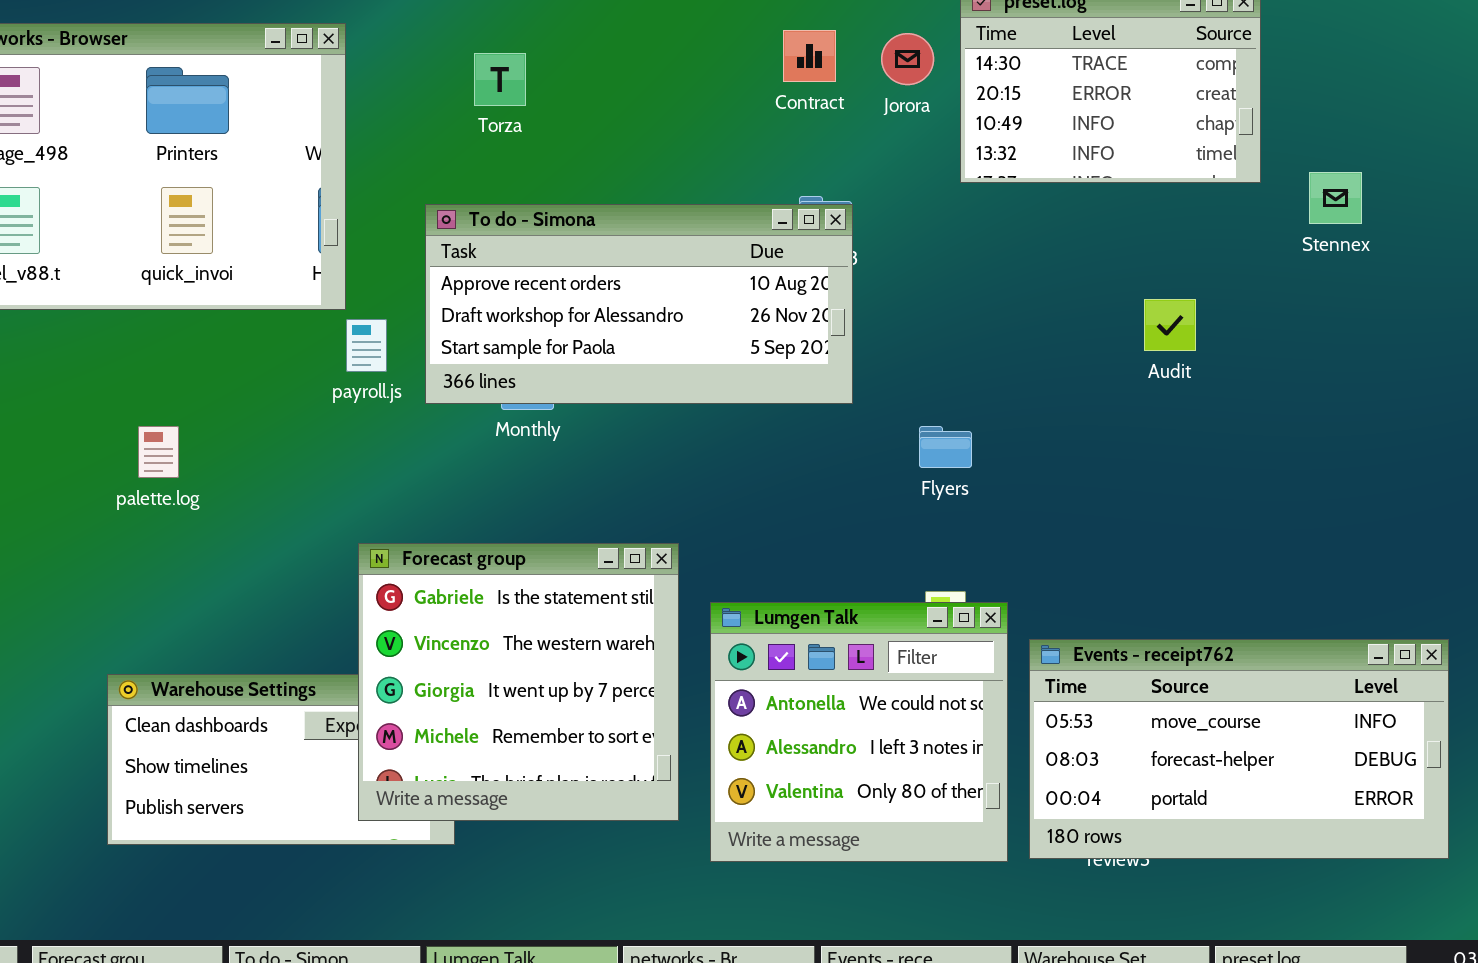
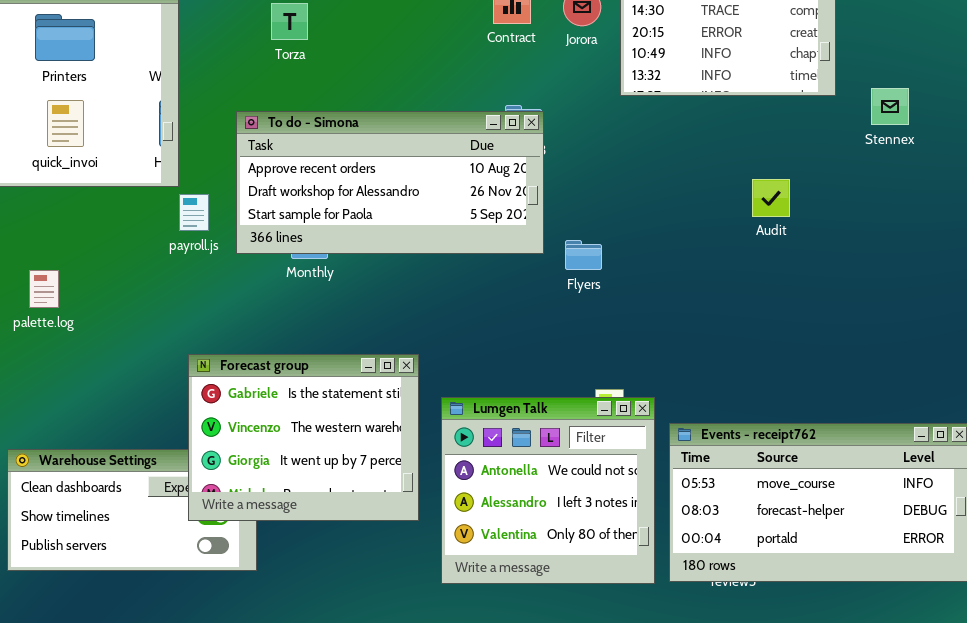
Flyers: [919,426,972,468] -> [565,240,602,270], moved
Forecast group: [358,543,679,821] -> [188,354,419,521], resized

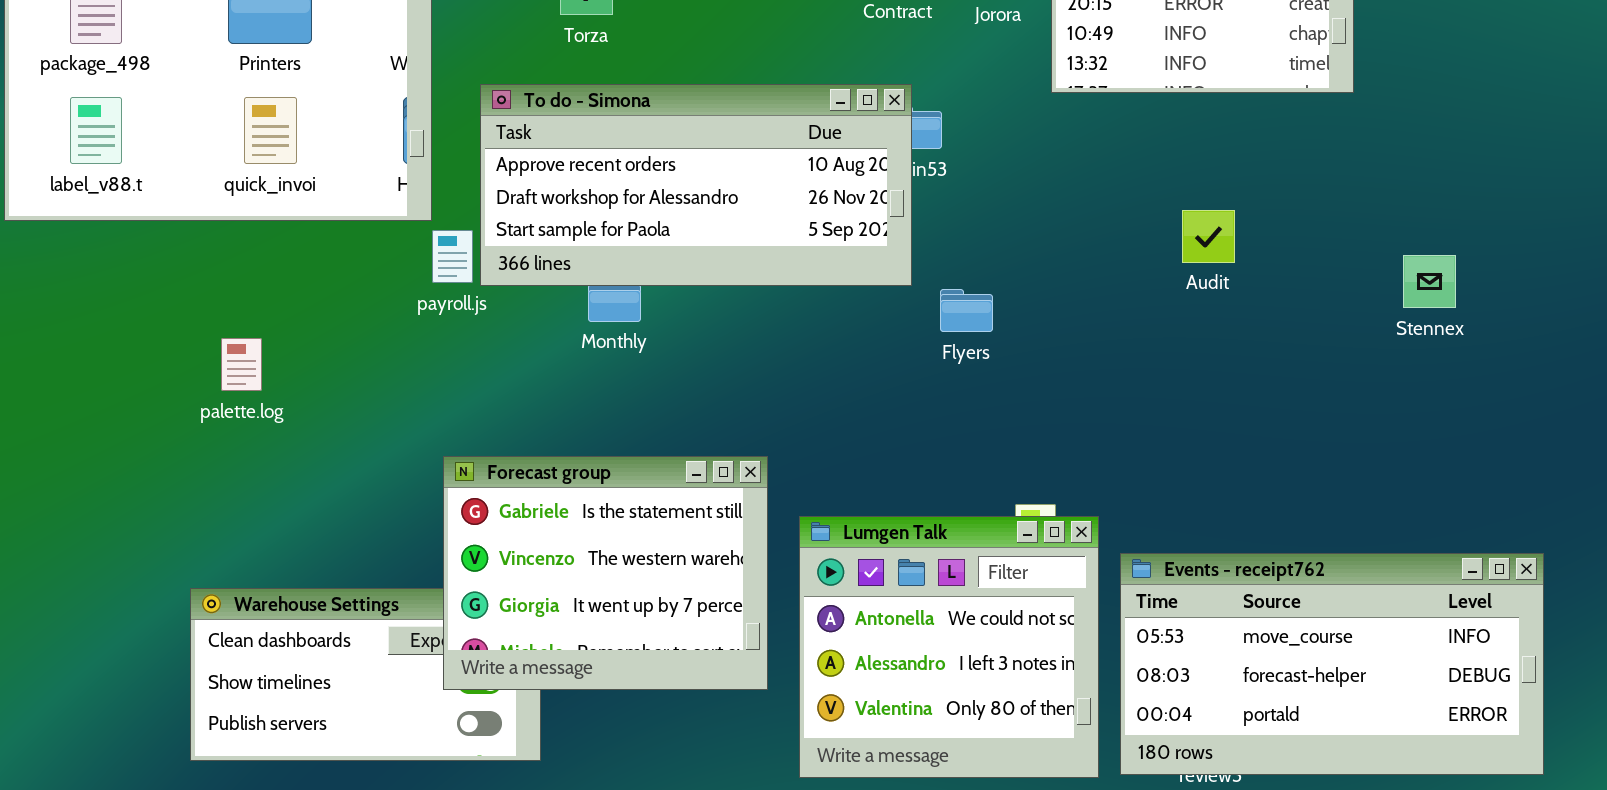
Stennex: [871,88,909,125] -> [1403,255,1456,308], moved
To do - Simona: [236,111,544,254] -> [480,84,912,286], moved
Audit: [752,179,790,217] -> [1182,210,1235,263], moved
Flyers: [565,240,602,270] -> [940,289,993,332], moved

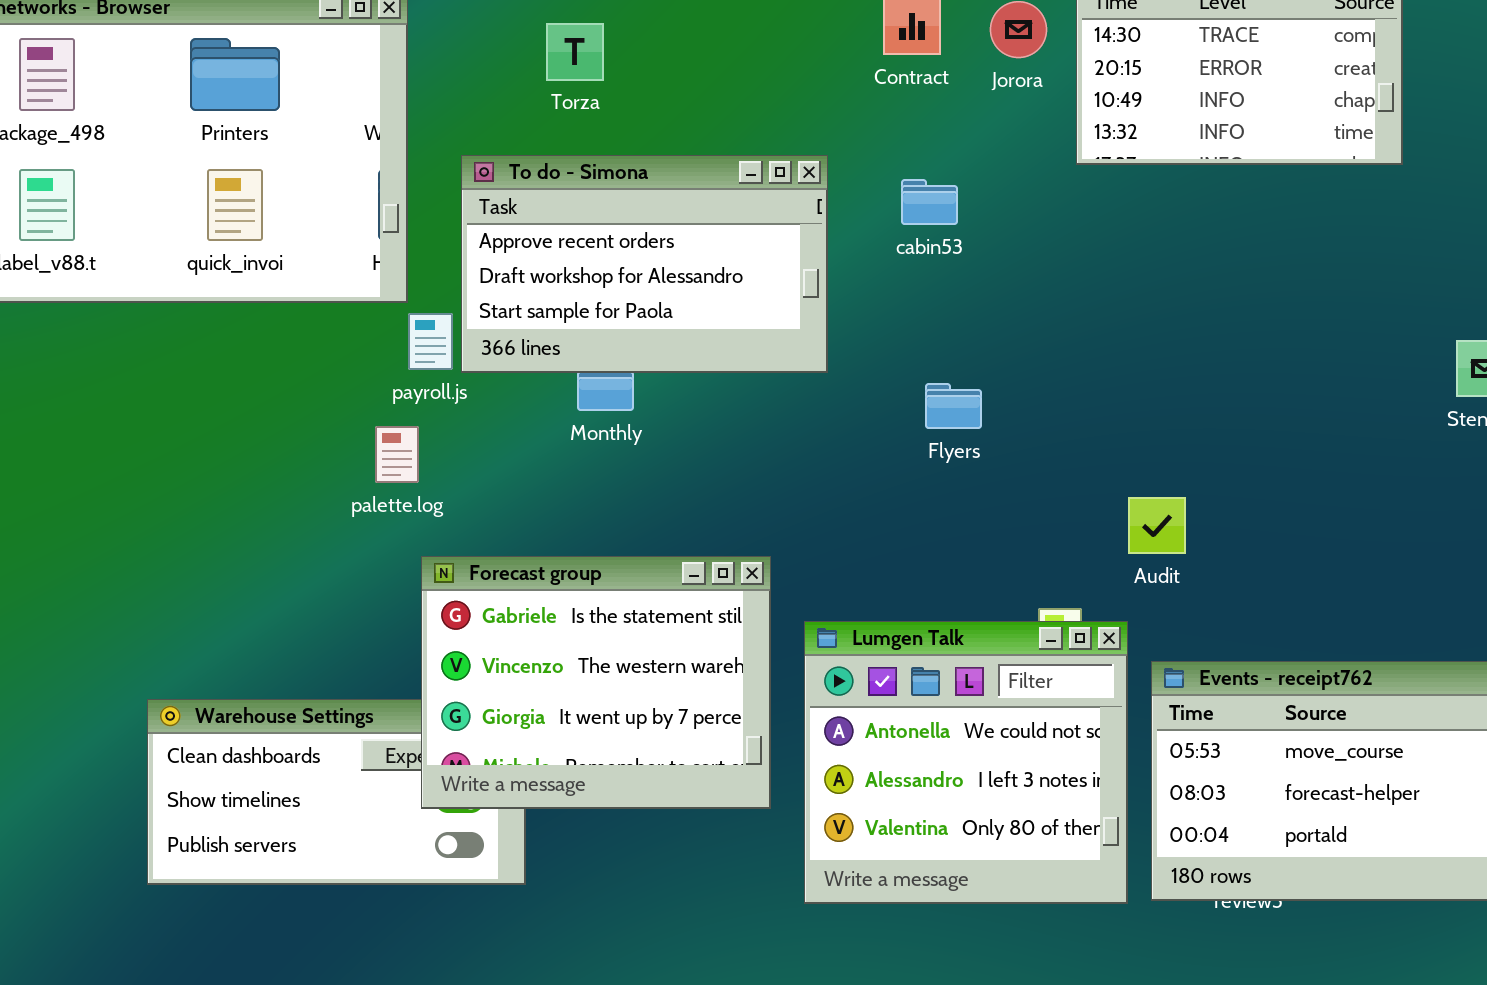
To do - Simona: [480,84,912,286] -> [461,155,828,373], resized
Audit: [1182,210,1235,263] -> [1128,497,1186,554], moved
Flyers: [940,289,993,332] -> [925,383,982,429], moved
palette.log: [221,338,262,391] -> [375,426,419,483], moved

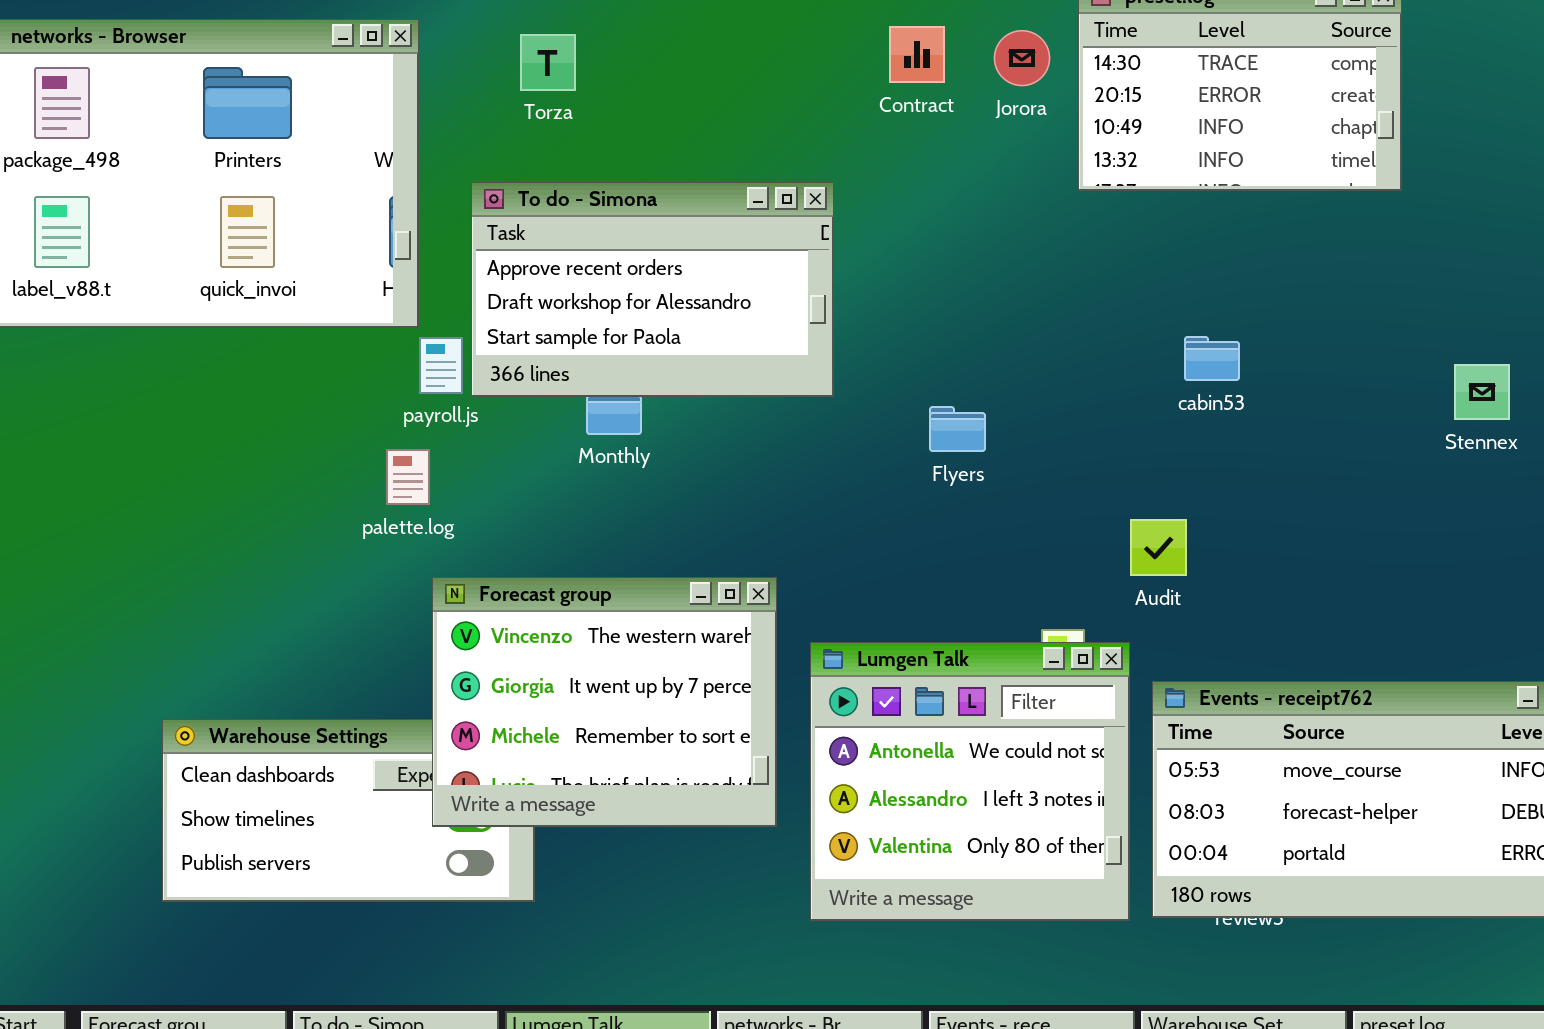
Torza: [546,23,604,81] -> [520,34,576,91], moved
cabin53: [901,179,958,225] -> [1184,336,1240,381], moved
Forecast group: [421,556,771,809] -> [432,577,777,827], scrolled down 1 row

